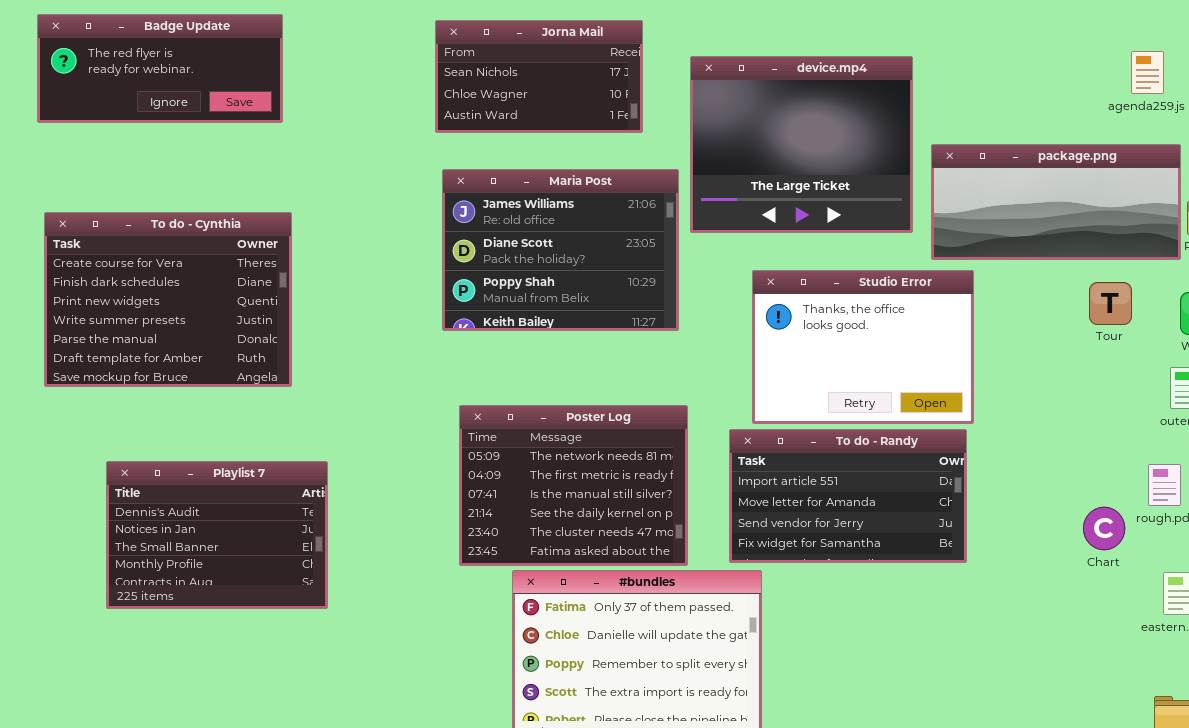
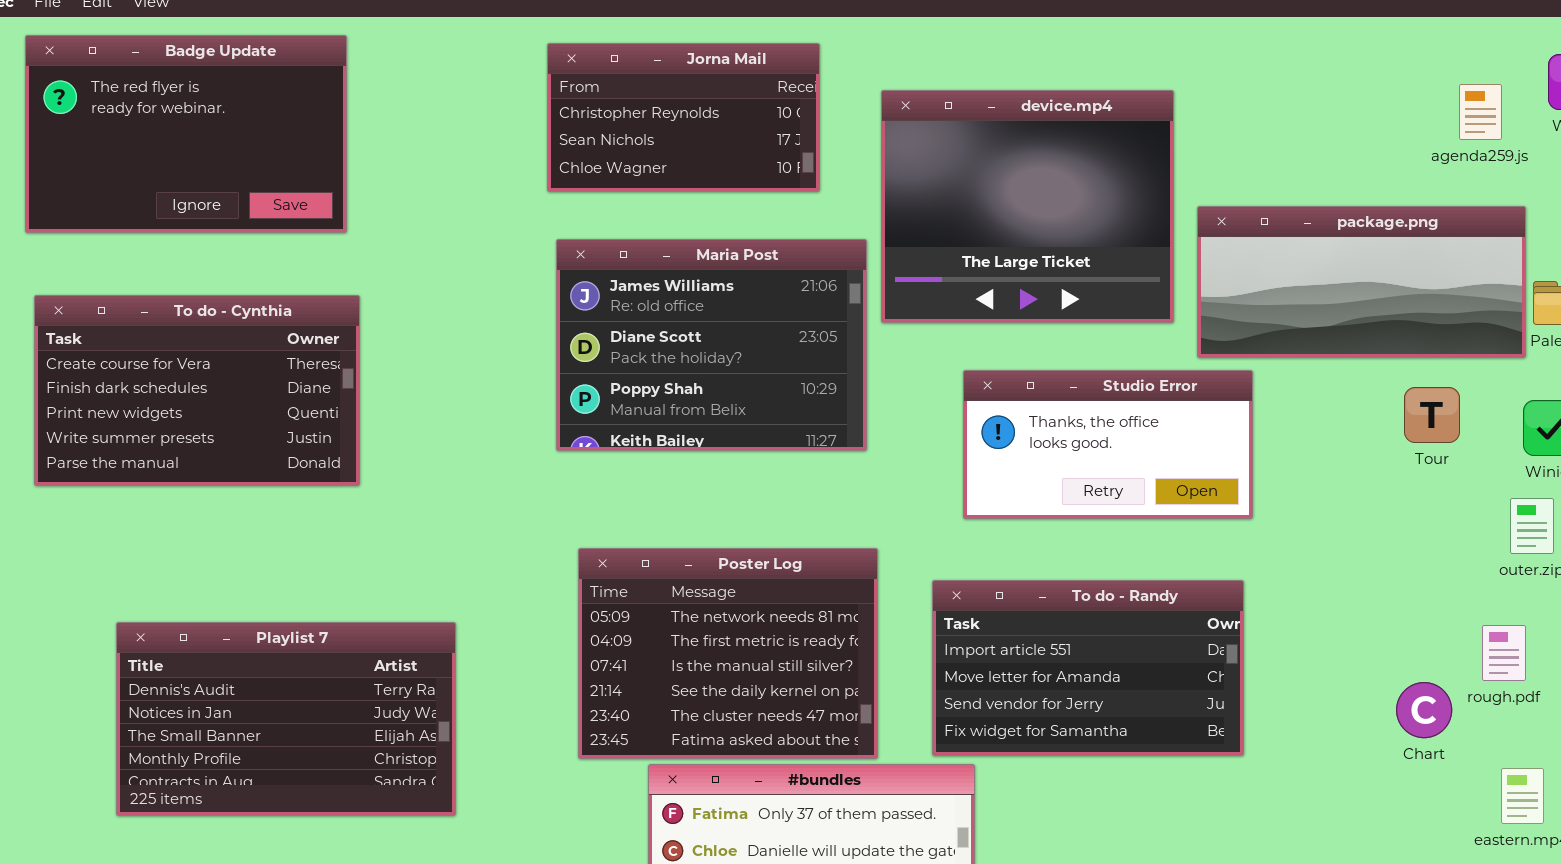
Badge Update: [37,14,283,123] -> [25,35,347,233], resized
Jorna Mail: [435,20,643,133] -> [547,43,820,192], scrolled up 1 row
To do - Cynthia: [44,212,292,387] -> [34,295,360,486], resized
Studio Error: [752,270,974,424] -> [963,370,1253,519], resized
Playlist 7: [106,461,328,609] -> [116,622,456,816], resized

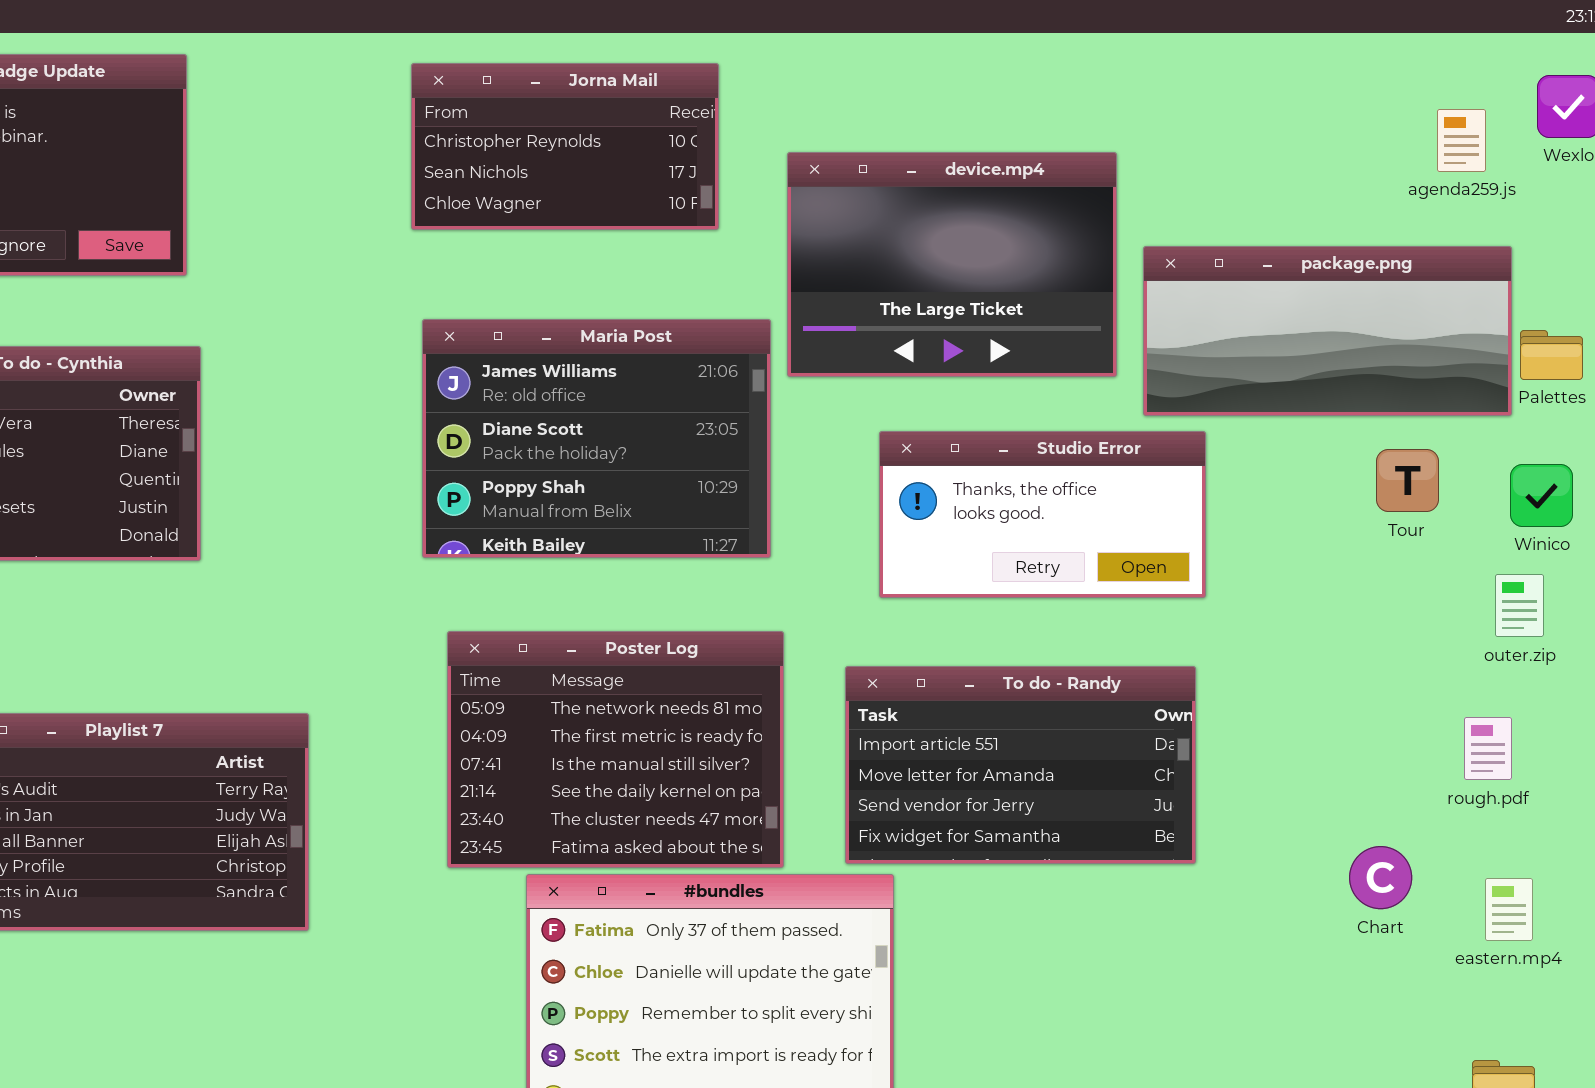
device.mp4: [881,90,1174,323] -> [787,152,1117,377], resized
Maria Post: [556,239,867,451] -> [422,319,771,558], moved
Chart: [1396,682,1452,738] -> [1349,846,1412,909], moved

